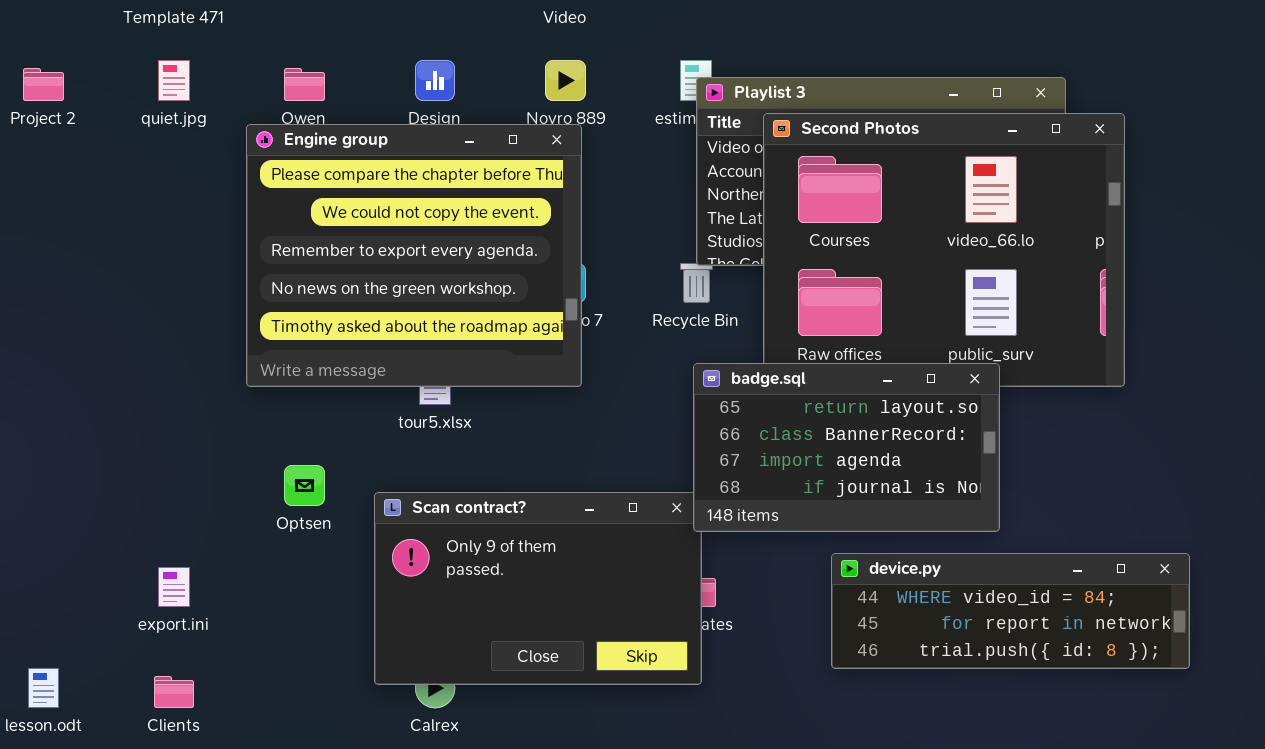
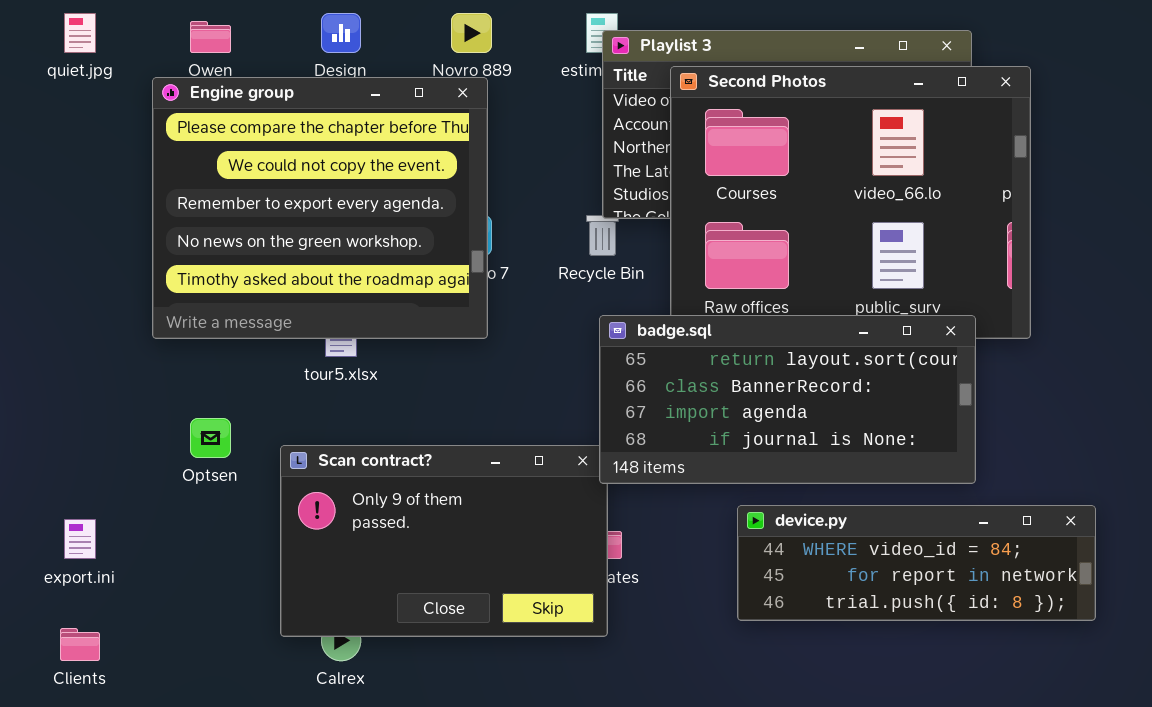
badge.sql: [693,363,1000,532] -> [599,315,976,484], resized

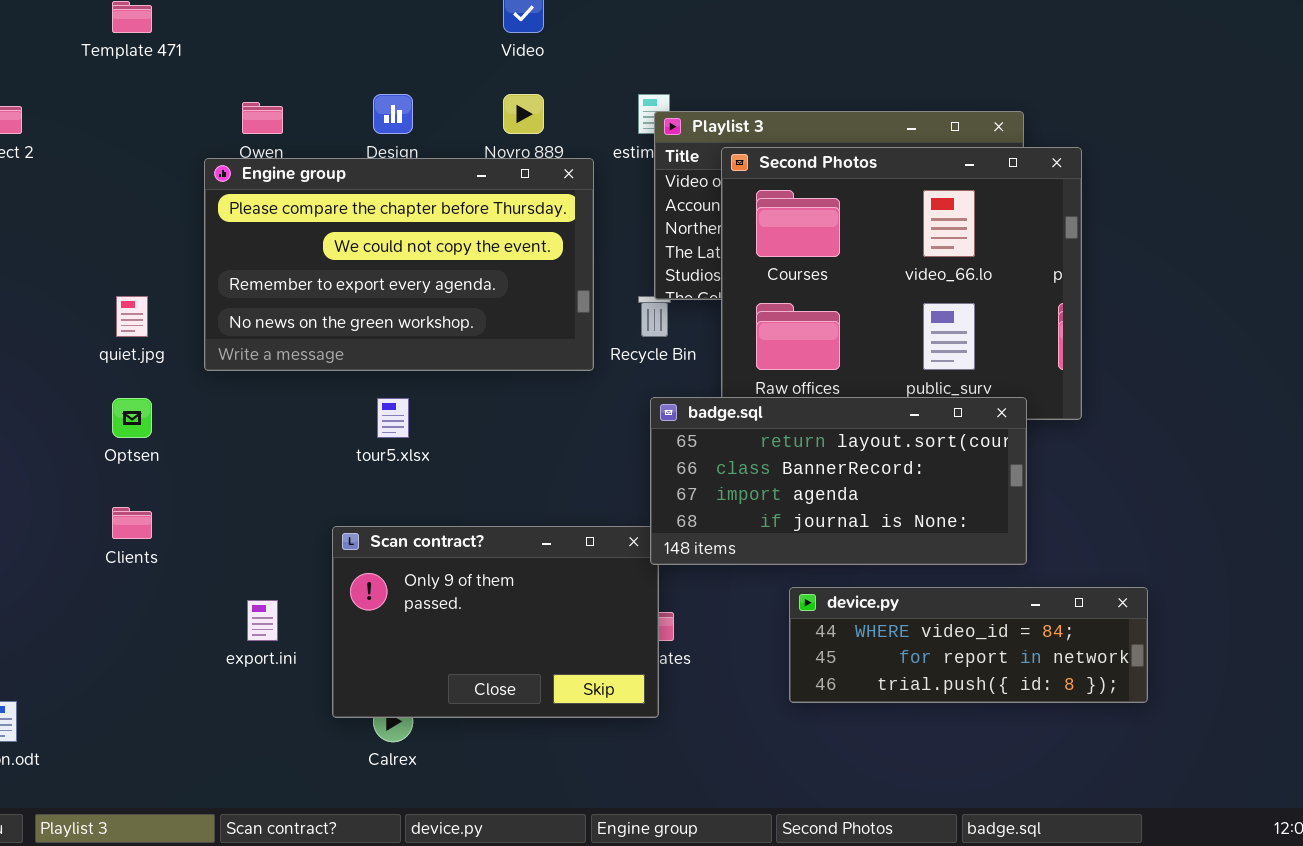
quiet.jpg: [64,13,96,53] -> [116,296,148,337], moved
Engine group: [152,77,488,339] -> [204,158,594,371], resized
Optsen: [190,418,231,458] -> [112,398,152,438], moved
export.ini: [64,519,96,559] -> [247,600,278,641], moved
Clients: [60,628,100,661] -> [112,507,152,539], moved

